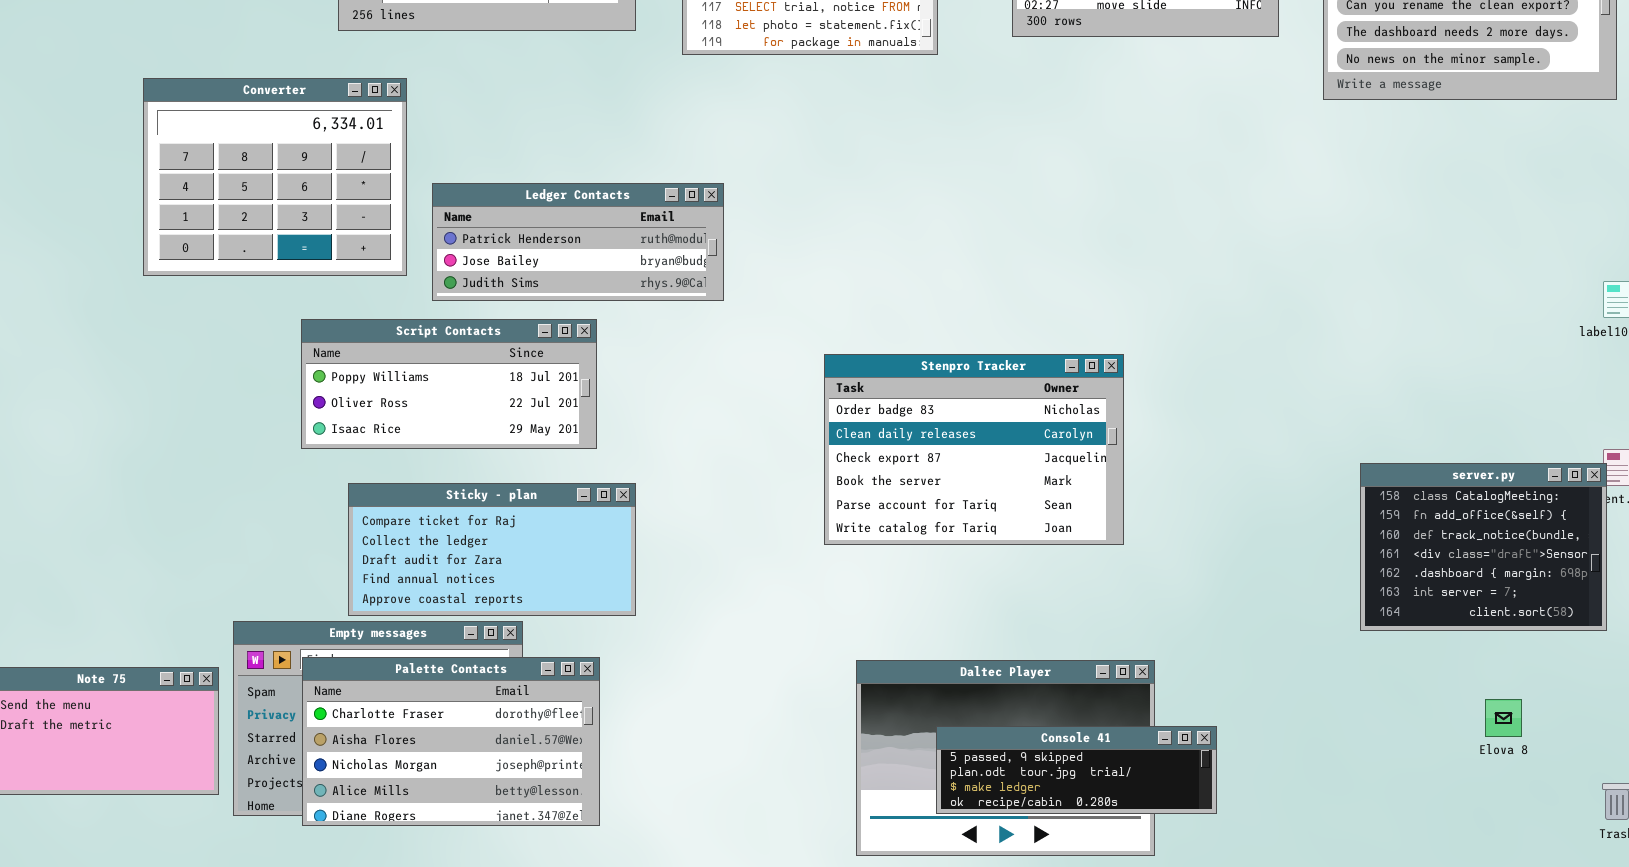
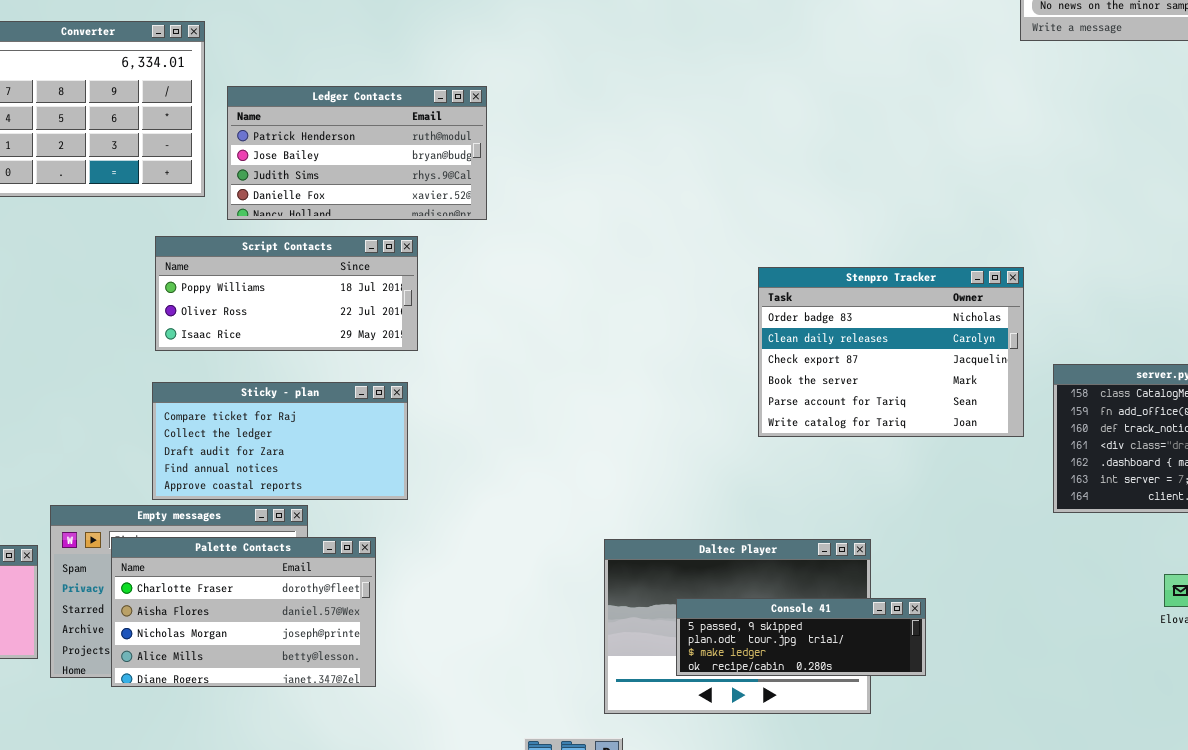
Ledger Contacts: [432,183,724,301] -> [227,86,487,220], resized
Script Contacts: [301,319,597,449] -> [155,236,418,351], moved
Stenpro Tracker: [824,354,1124,545] -> [758,267,1024,437], moved

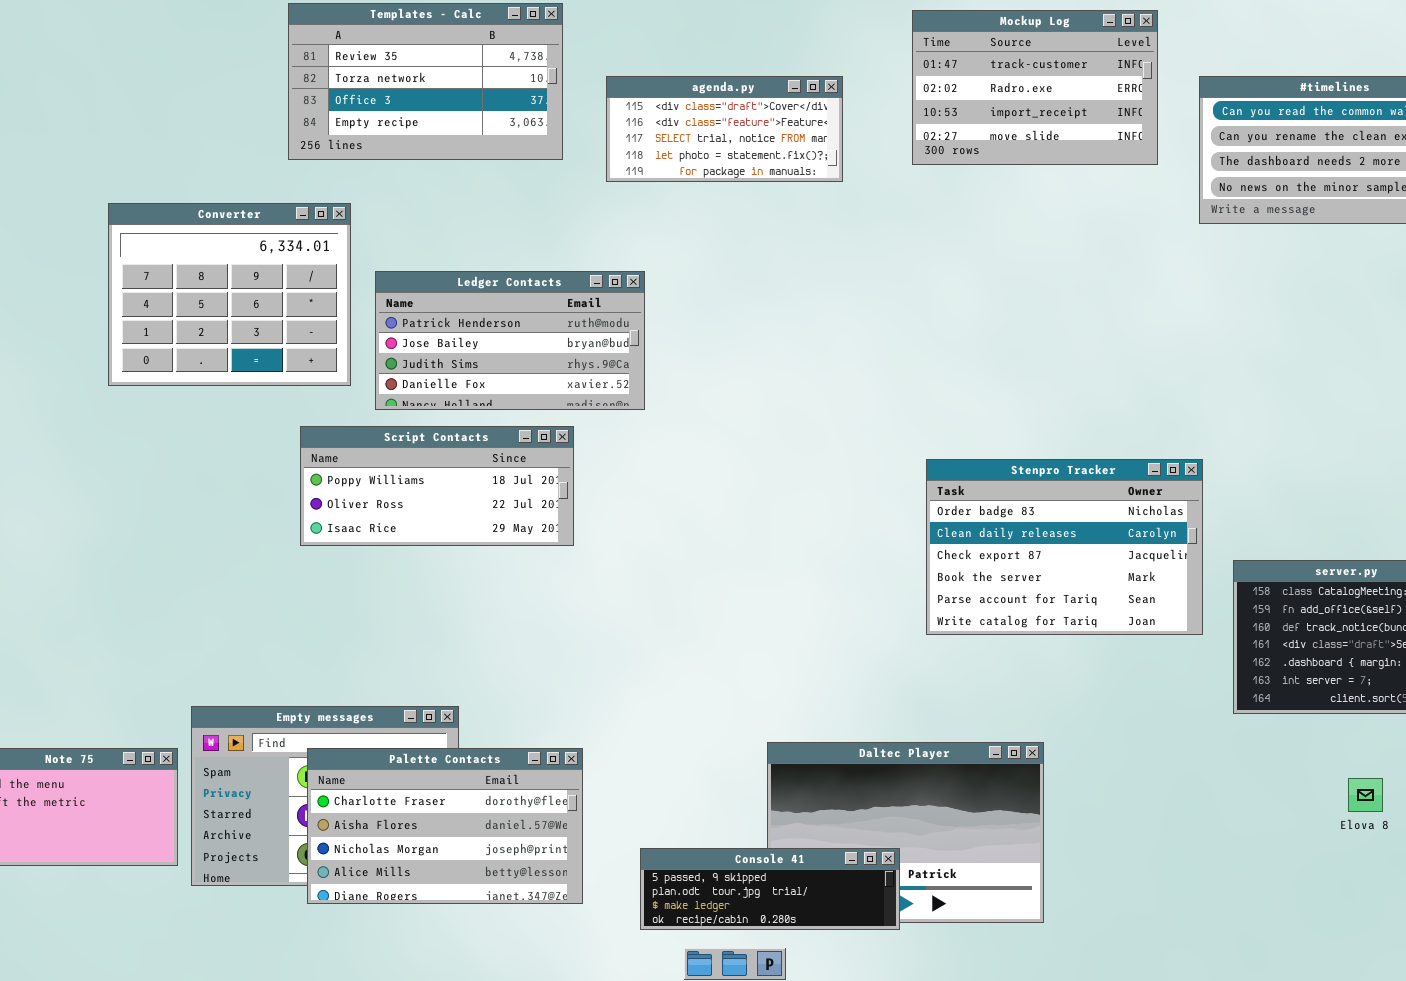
Sticky - plan: [152,382,408,500] -> none, closed
Palette Contacts: [111,537,376,687] -> [307,748,583,904], moved
Console 41: [676,598,926,676] -> [640,848,900,930], moved

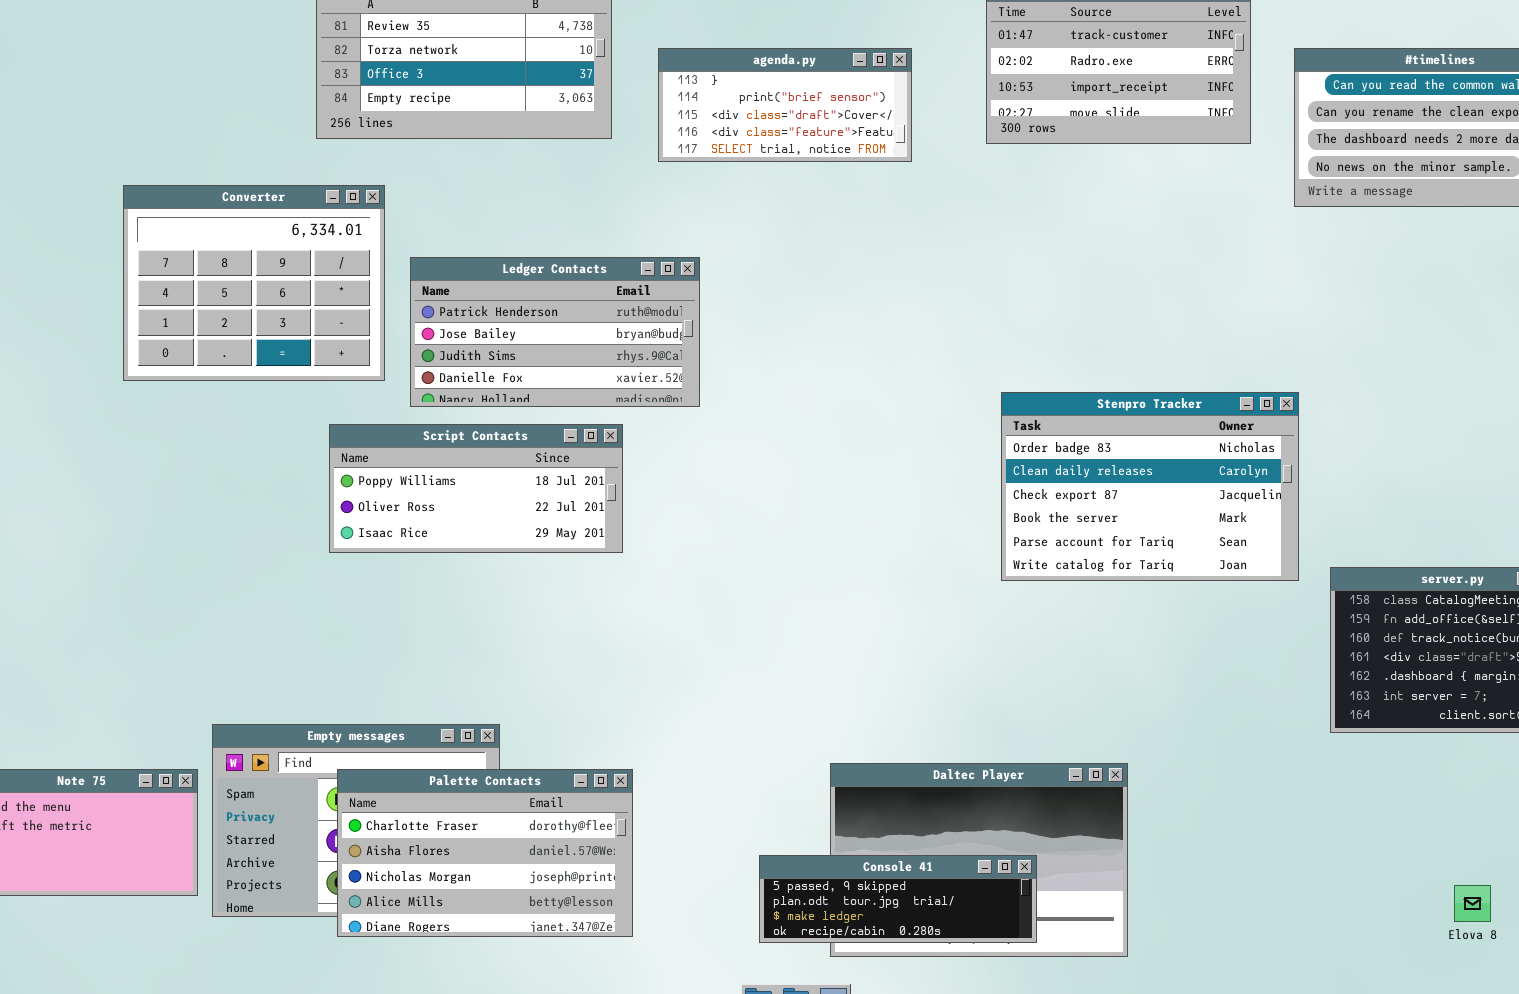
agenda.py: [606,76,843,182] -> [658,48,912,162], scrolled up 2 rows
Stenpro Tracker: [926,459,1203,635] -> [1001,392,1299,581], moved
Elova 8: [1348,778,1383,812] -> [1454,885,1491,922], moved
Console 41: [640,848,900,930] -> [759,855,1037,943], moved

